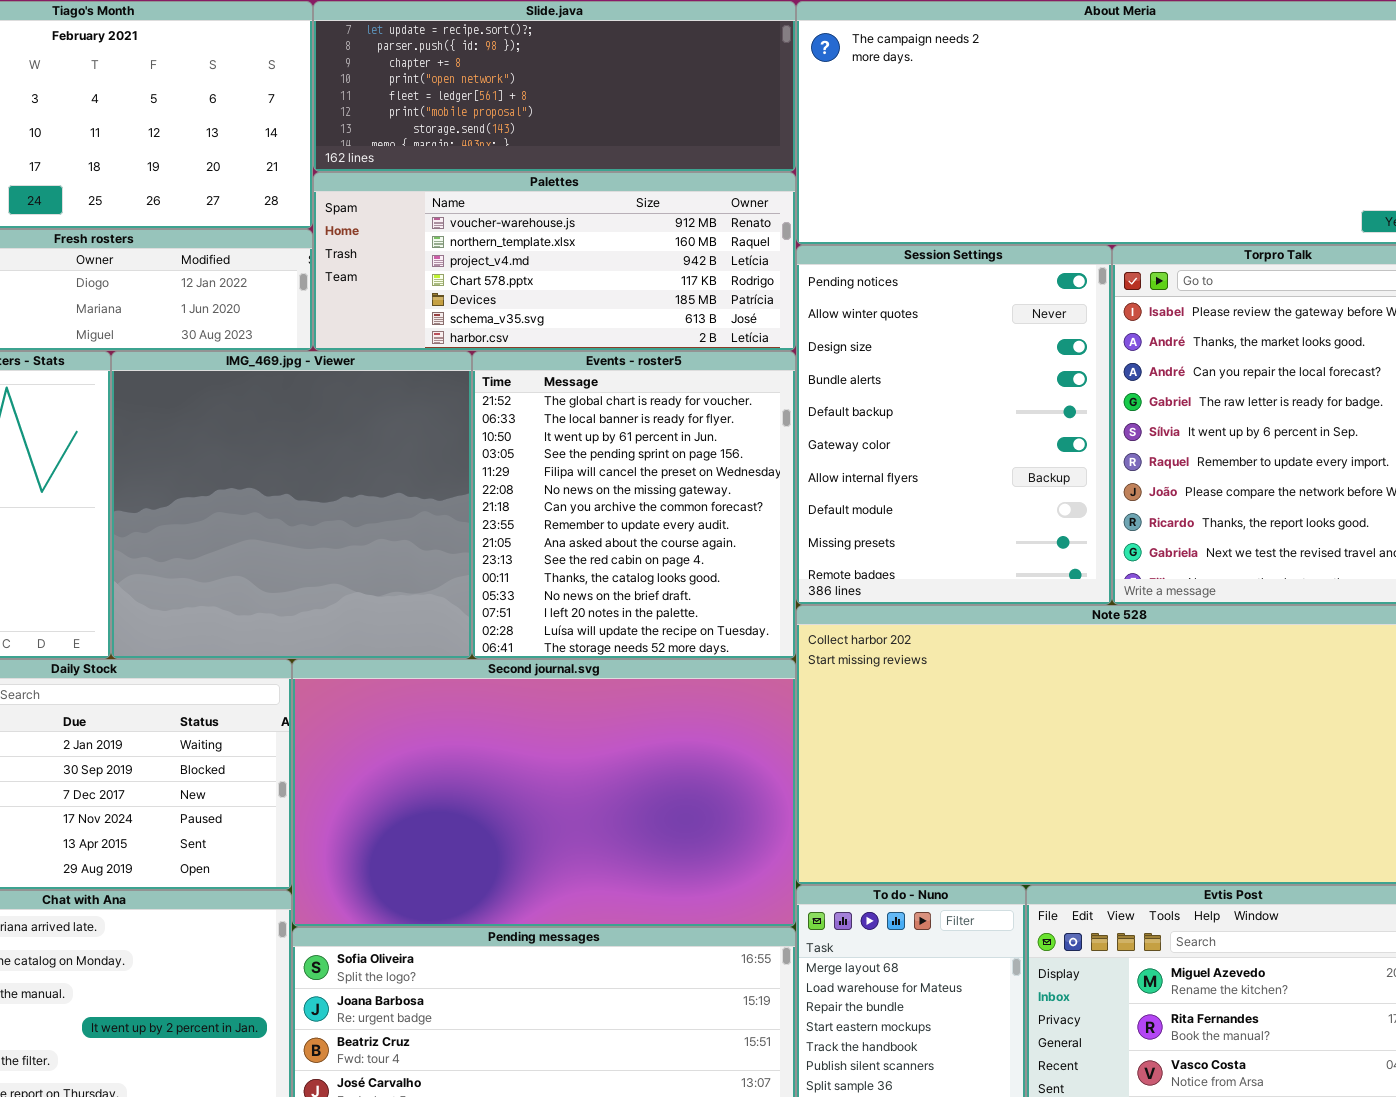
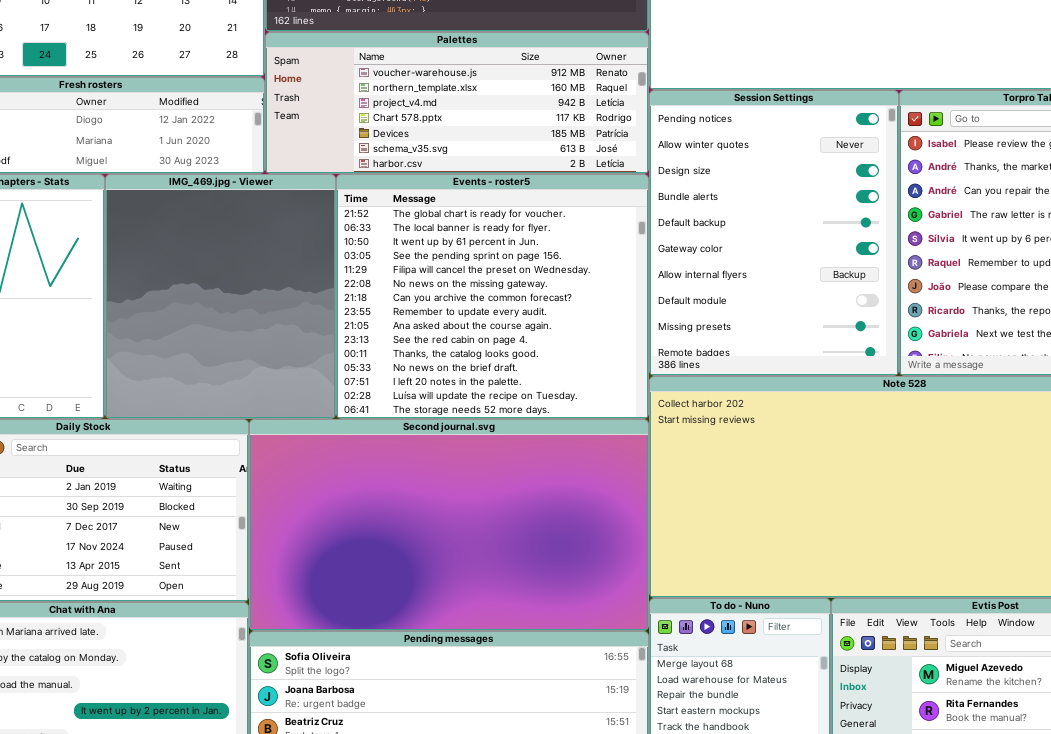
IMG_469.jpg - Viewer: [111,351,472,659] -> [105,174,336,419], resized
Events - roster5: [472,351,796,659] -> [336,174,649,419], resized

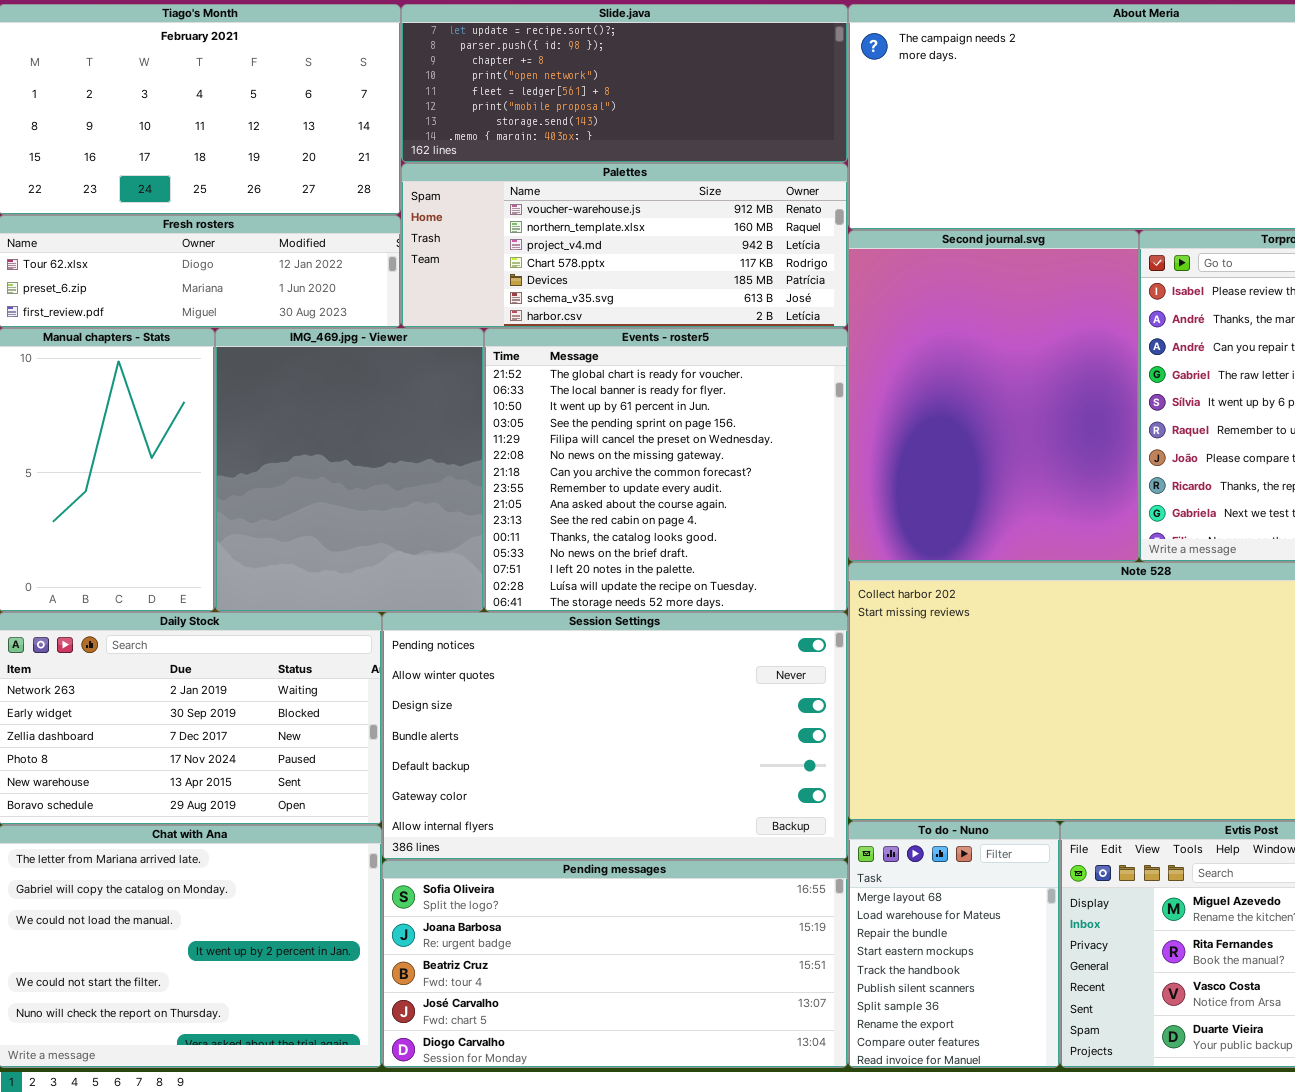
Session Settings: [649,90,899,376] -> [382,612,848,860], moved, resized
Second journal.svg: [249,419,649,631] -> [848,230,1139,562], moved, resized

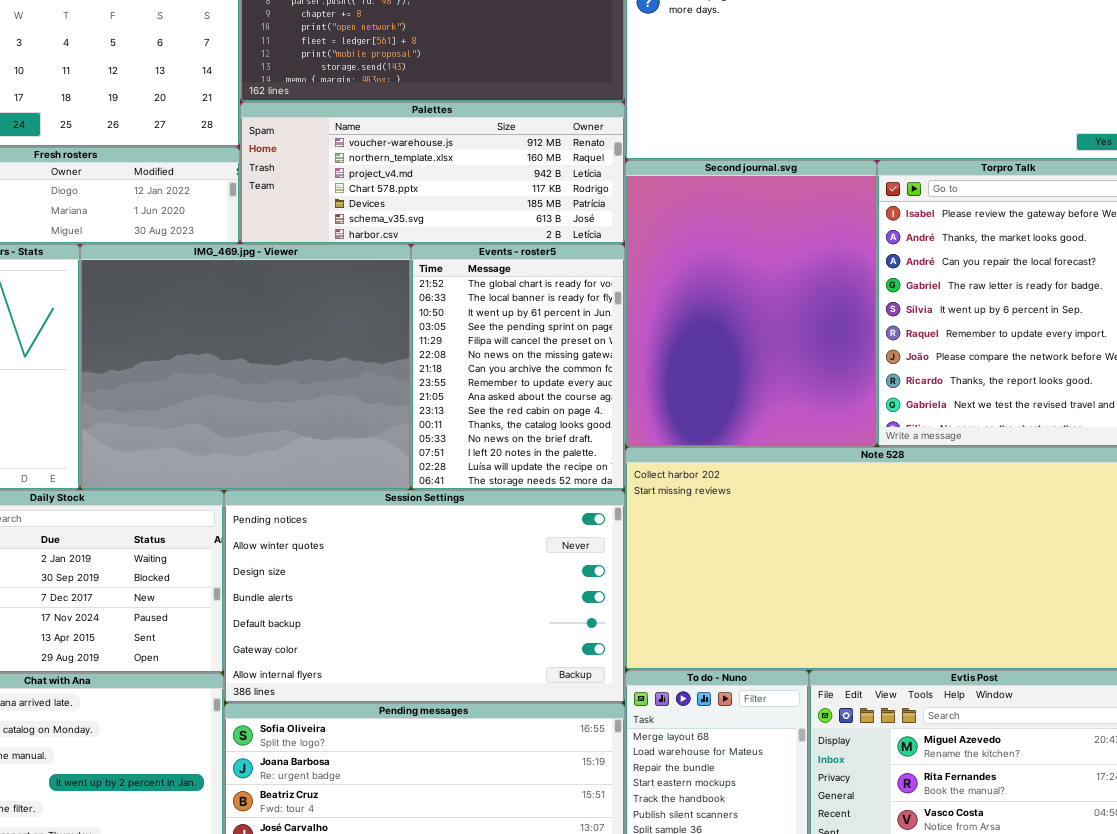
IMG_469.jpg - Viewer: [215,328,484,612] -> [80,244,411,490], resized
Events - roster5: [484,328,848,612] -> [411,244,625,490], resized

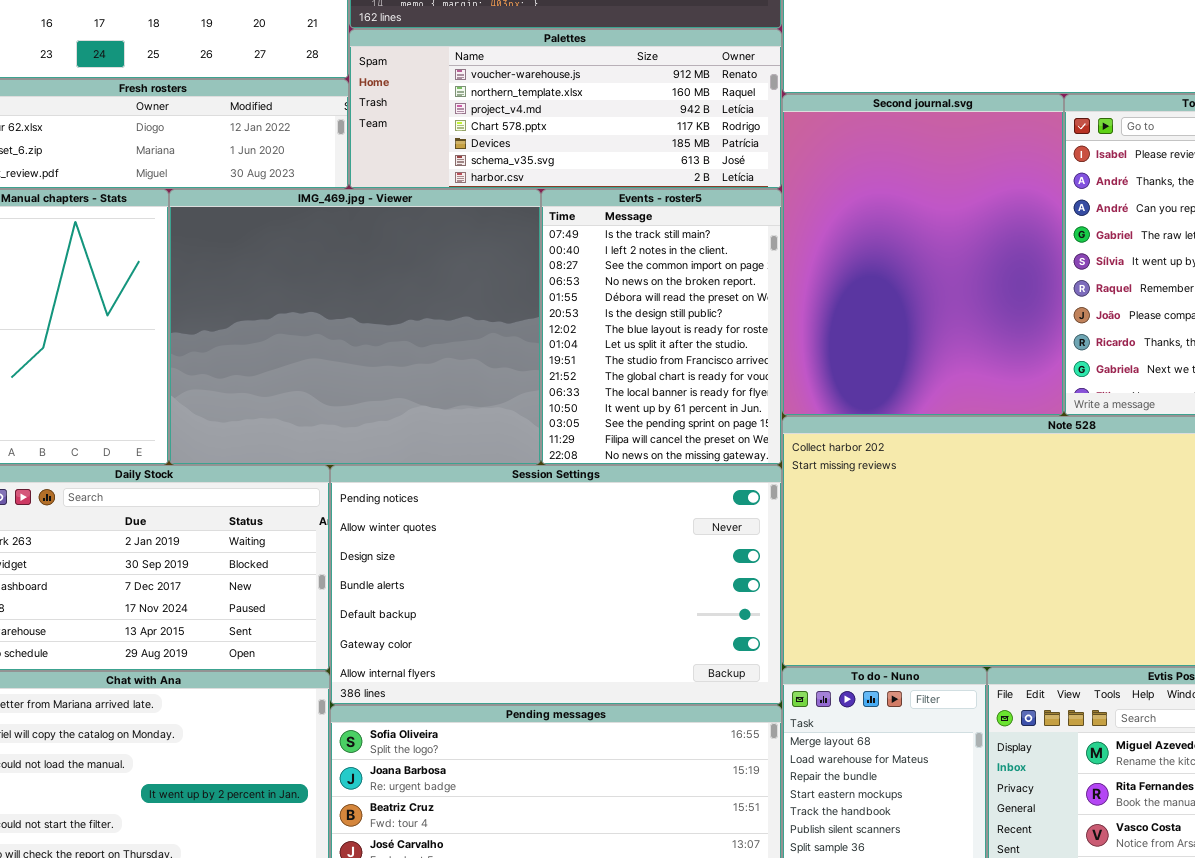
Events - roster5: [411,244,625,490] -> [541,189,782,465], scrolled up 9 rows

